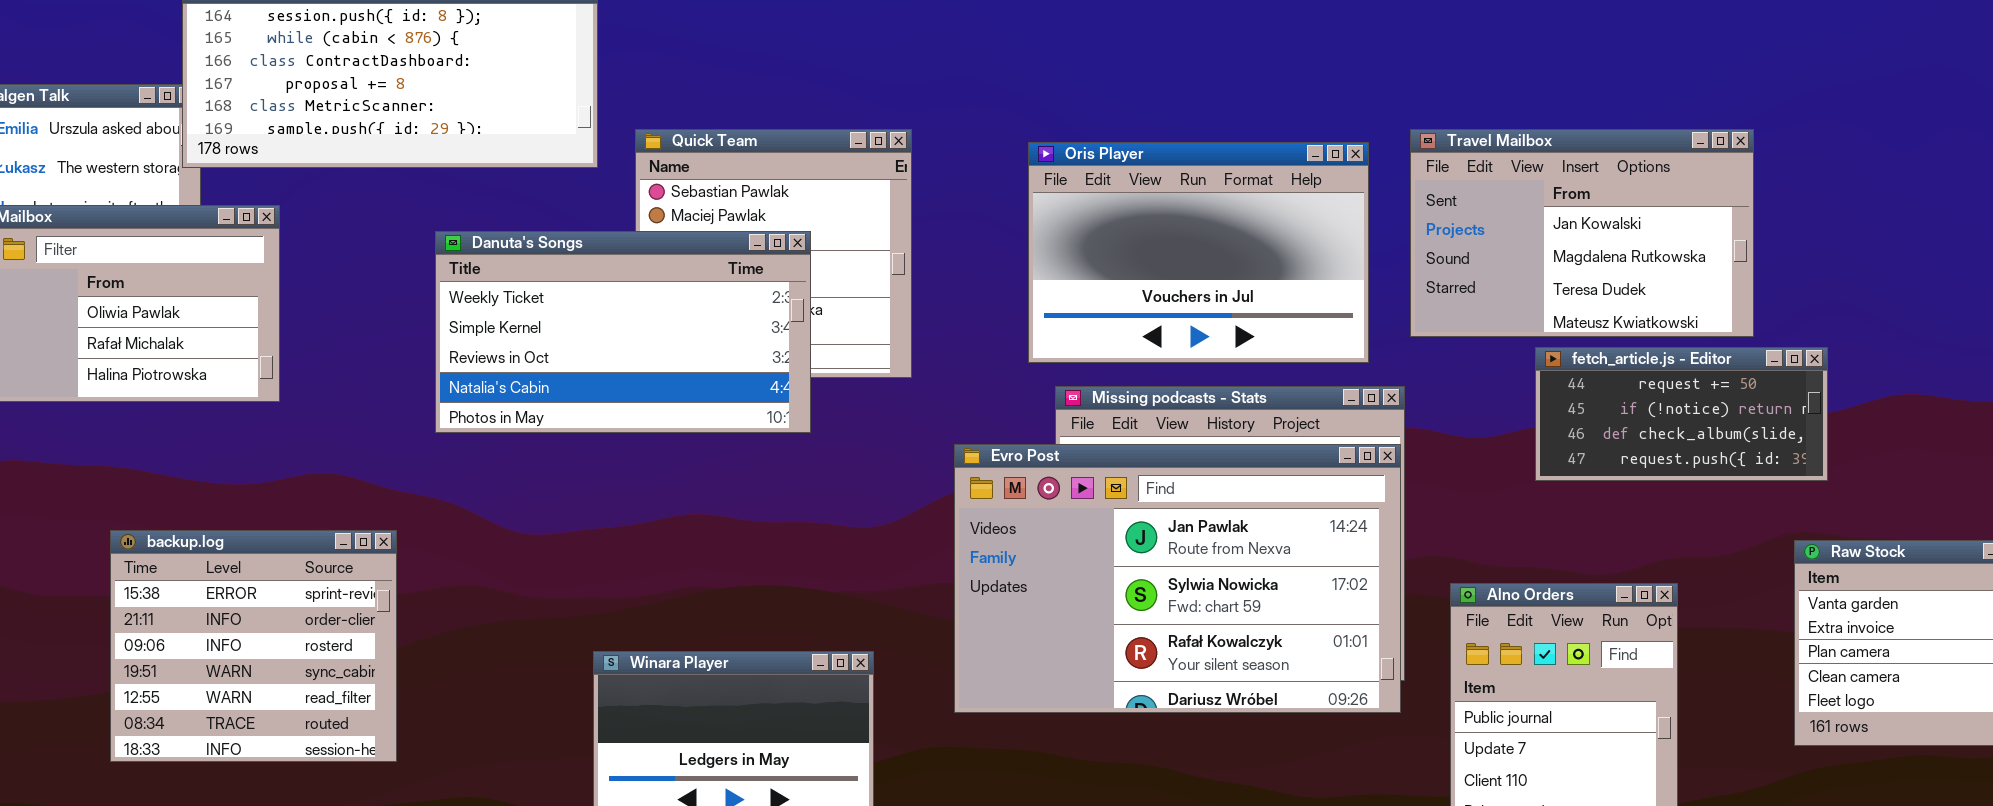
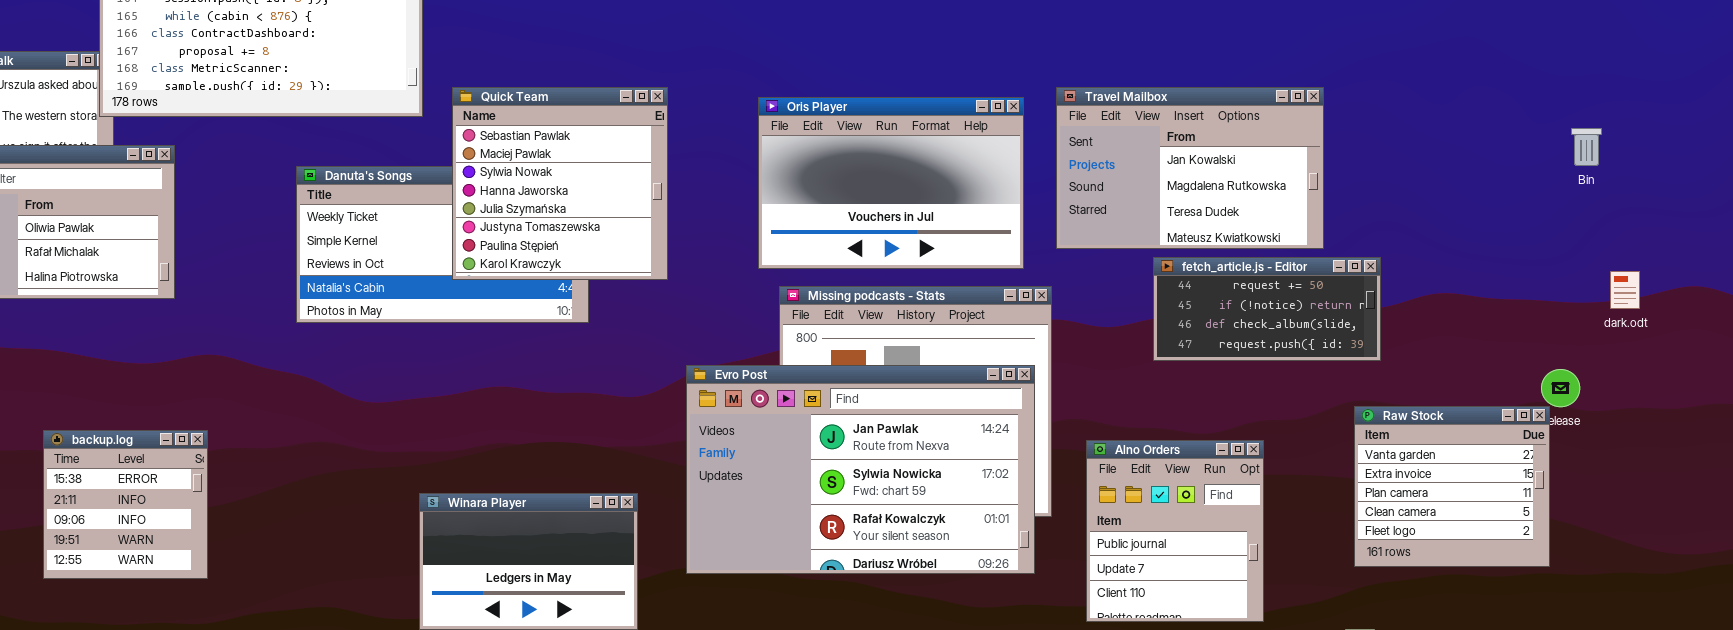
Quick Team: [635,129,912,378] -> [452,87,668,280], raised
Evro Post: [954,444,1401,713] -> [686,365,1035,574], moved
backup.log: [110,530,397,762] -> [43,430,208,579], resized

